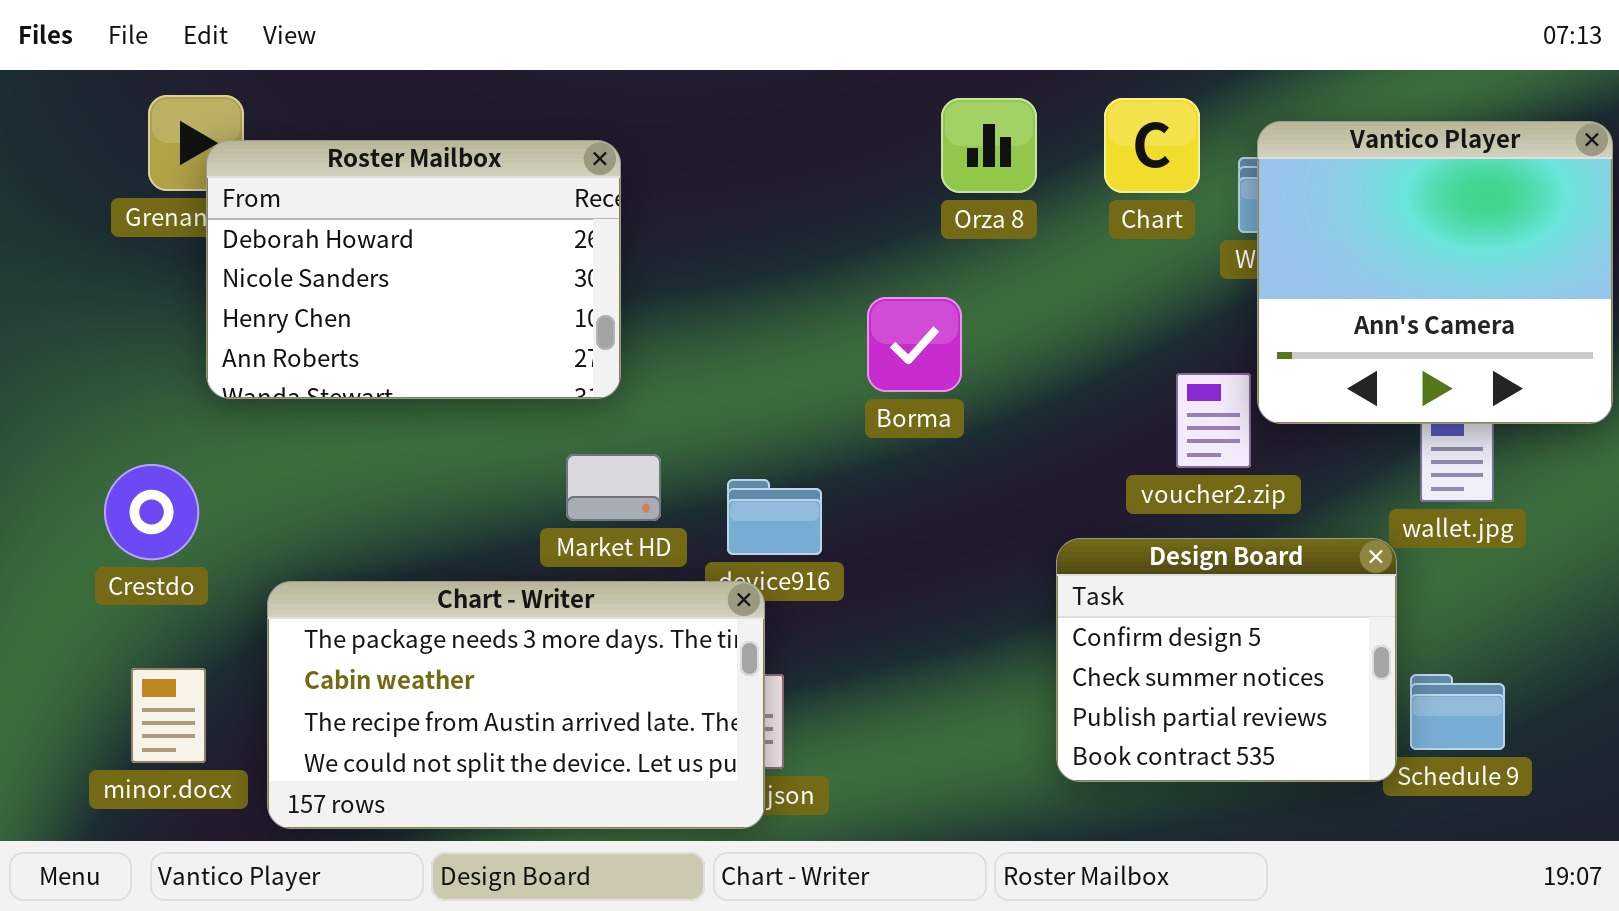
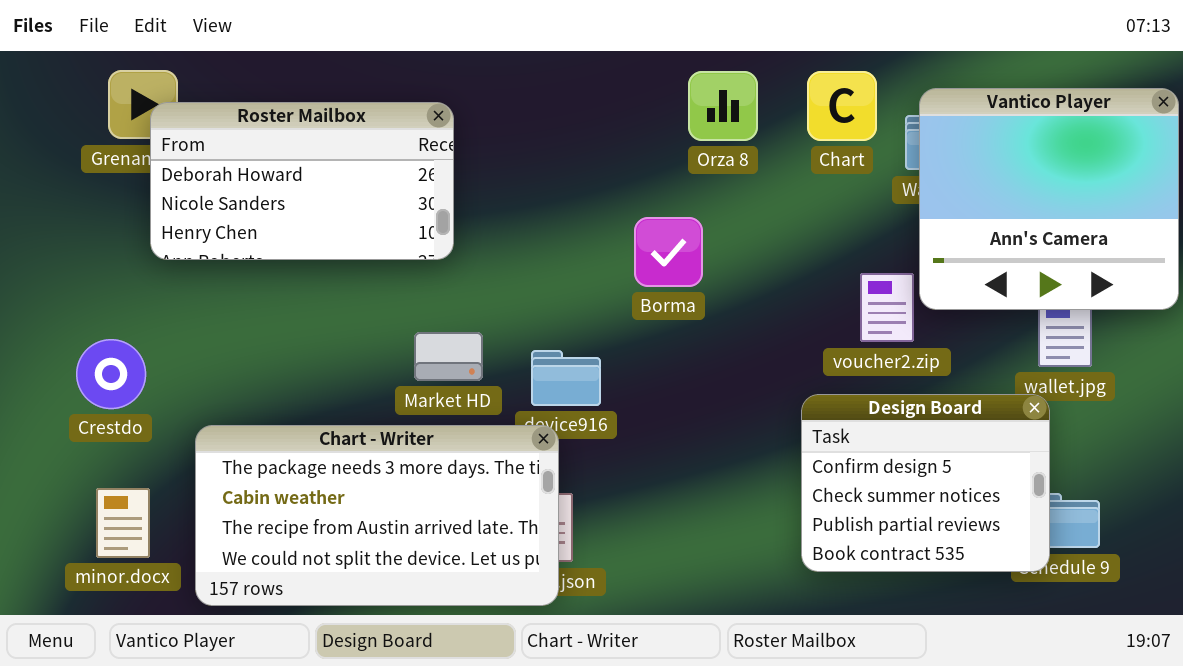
Roster Mailbox: [206,140,621,399] -> [150,102,454,260], resized
Design Board: [1056,538,1397,782] -> [801,394,1050,572], moved

